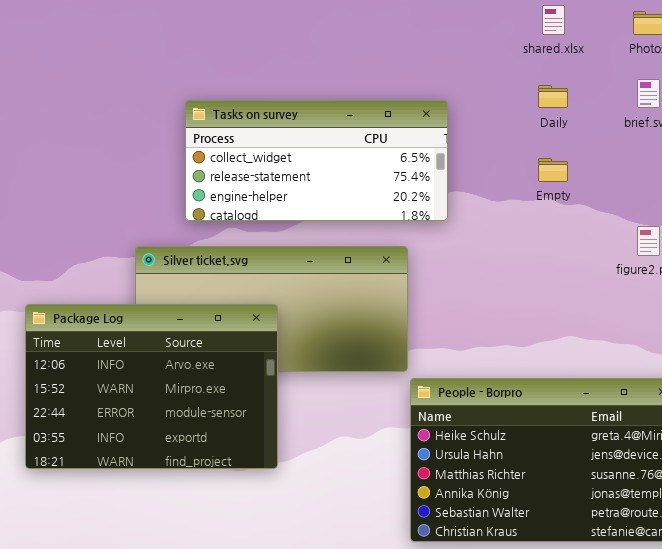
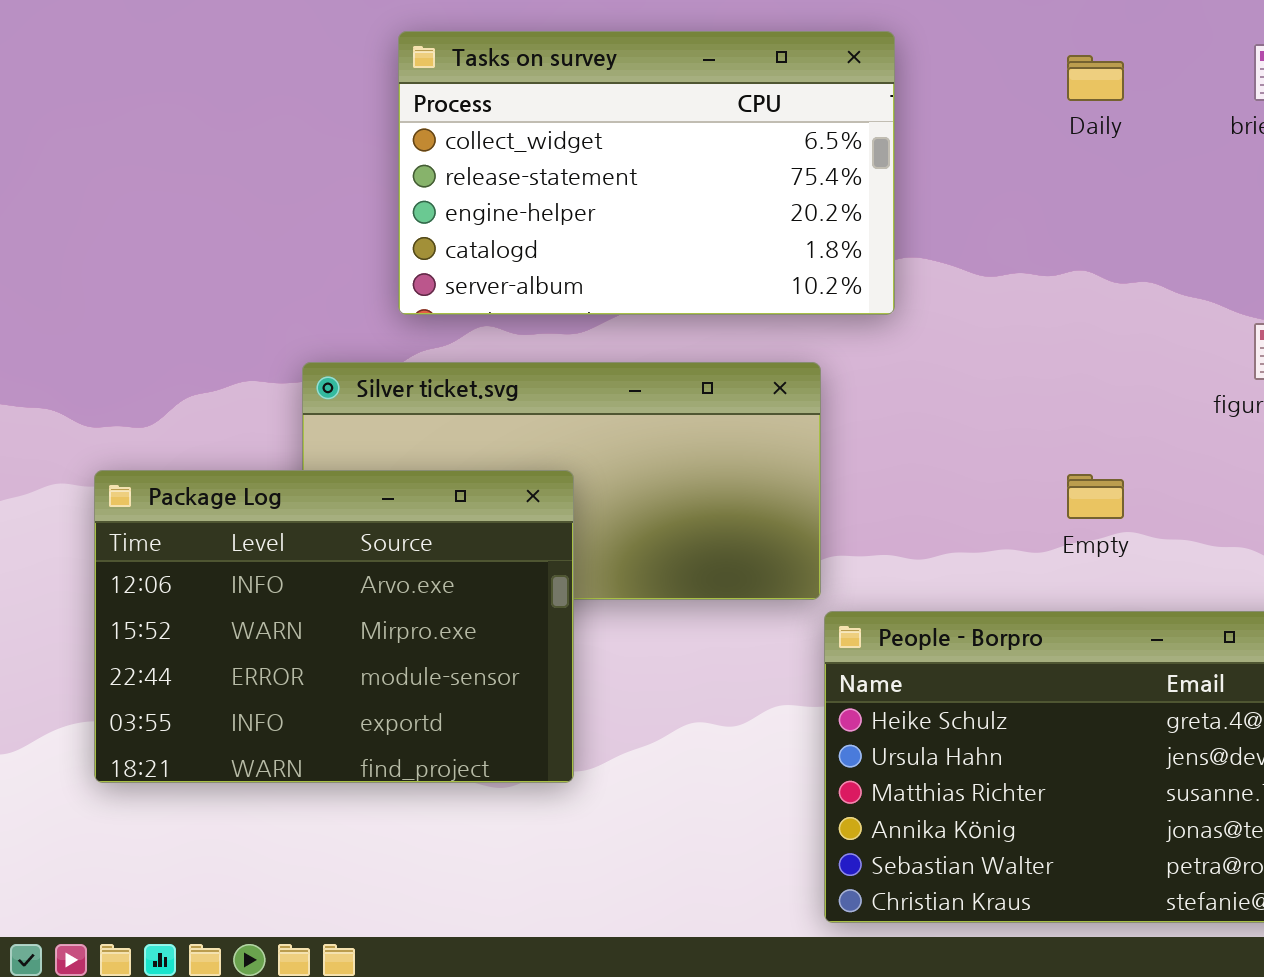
Tasks on survey: [185,100,448,221] -> [398,31,895,315], resized
Empty: [538,158,568,182] -> [1067,474,1124,519], moved

